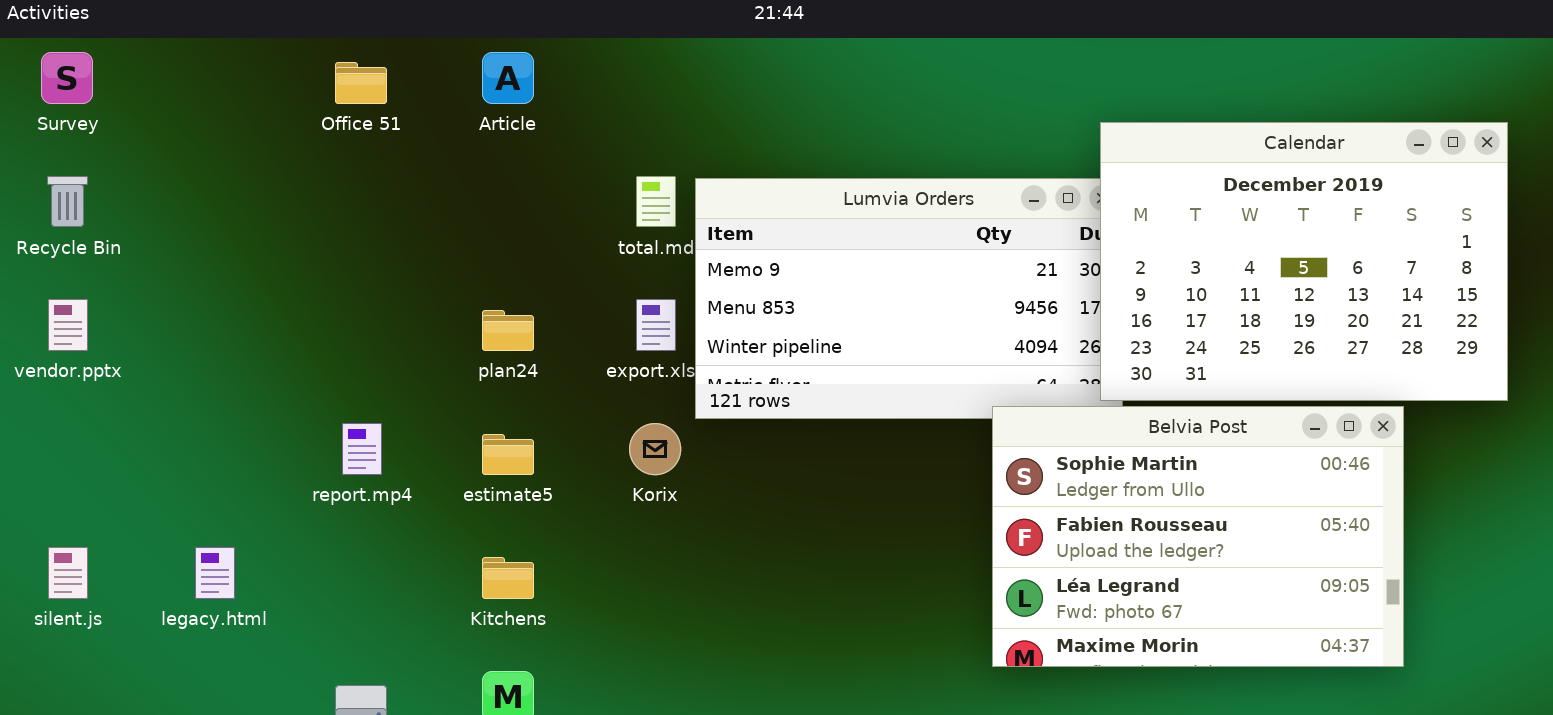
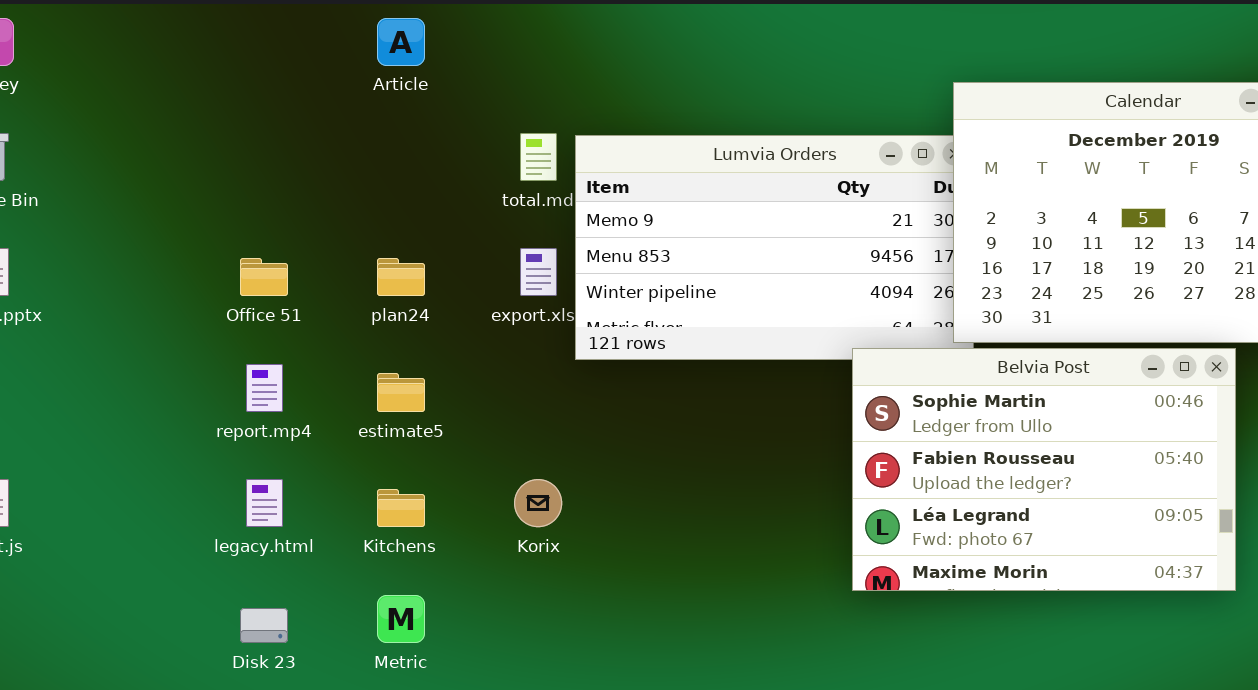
Office 51: [335,62,387,104] -> [240,258,288,296], moved
Korix: [629,423,681,475] -> [514,479,562,527], moved
legacy.html: [195,547,235,599] -> [246,479,283,527], moved

